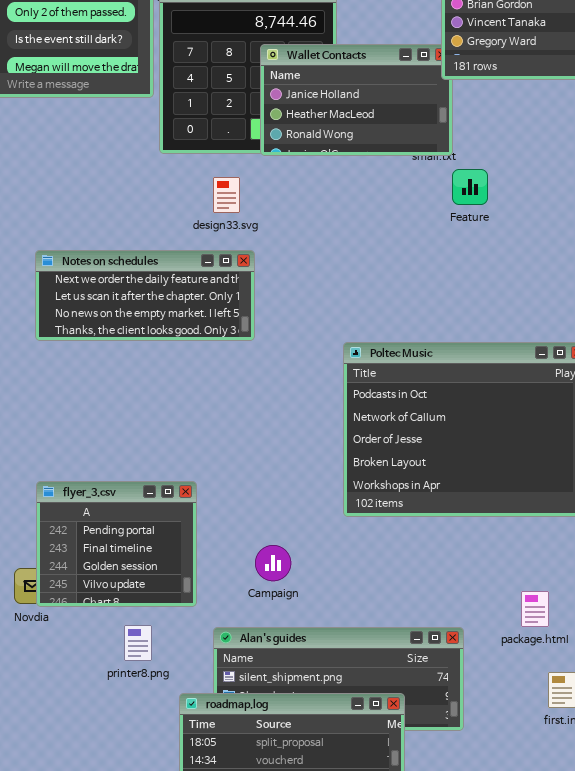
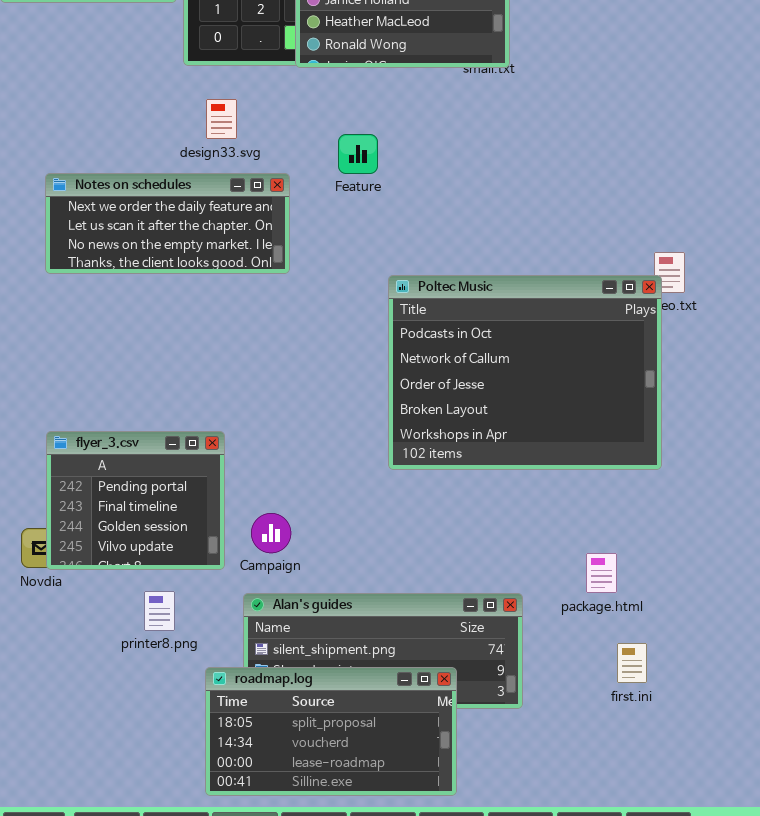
Feature: [452,169,488,205] -> [338,134,378,174], moved
design33.svg: [213,177,240,213] -> [206,99,237,139], moved
Campaign: [255,545,291,581] -> [251,513,291,553], moved

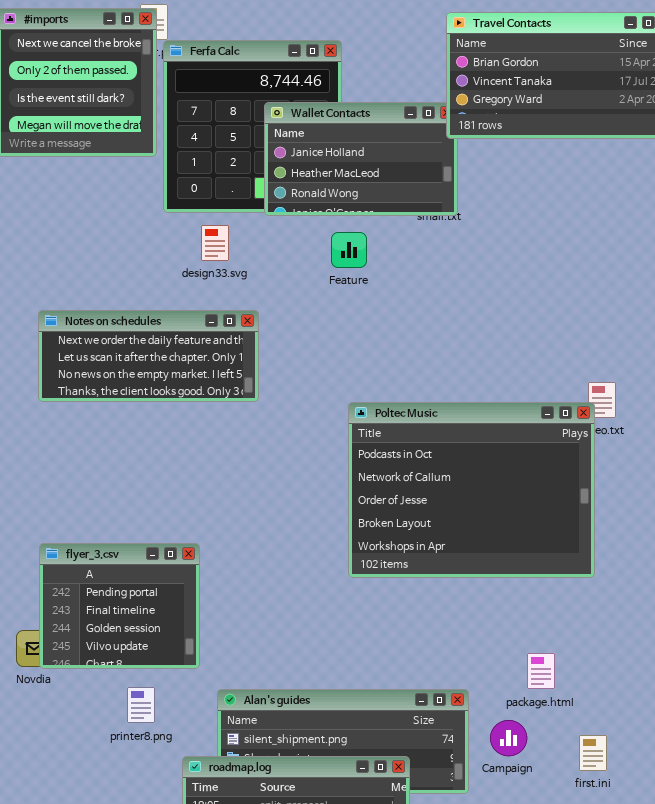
design33.svg: [206,99,237,139] -> [201,225,229,261], moved
Feature: [338,134,378,174] -> [331,232,367,268], moved
Campaign: [251,513,291,553] -> [490,720,527,756], moved
first.ini: [617,643,647,683] -> [579,735,607,771], moved

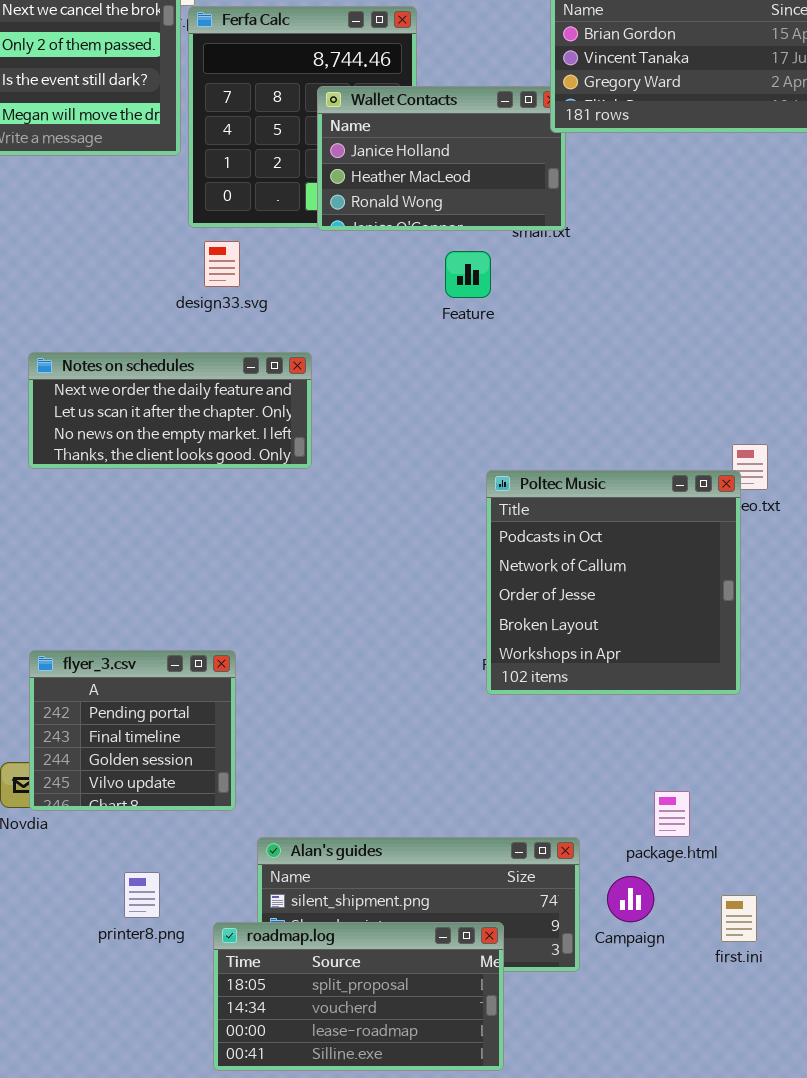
design33.svg: [201,225,229,261] -> [204,241,240,287], moved
Feature: [331,232,367,268] -> [445,251,491,298], moved
Poltec Music: [348,402,595,578] -> [486,470,741,695], resized
printer8.png: [127,687,155,723] -> [124,872,160,918], moved

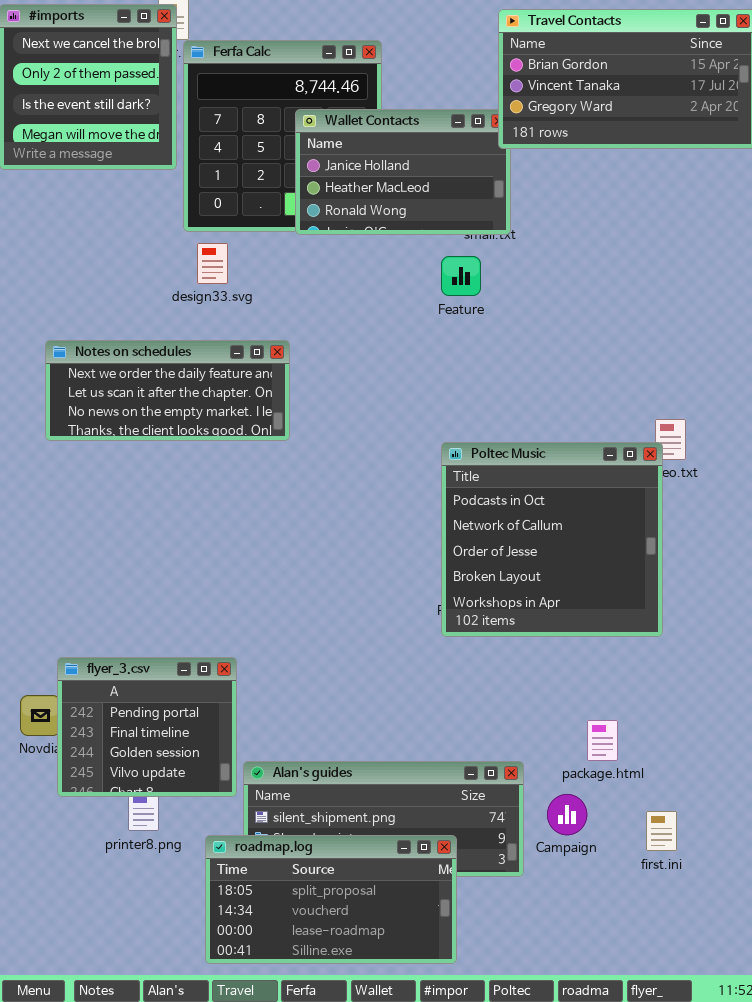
Feature: [445,251,491,298] -> [441,256,481,296], moved
flyer_3.csv: [29,650,236,811] -> [57,657,237,797], moved

